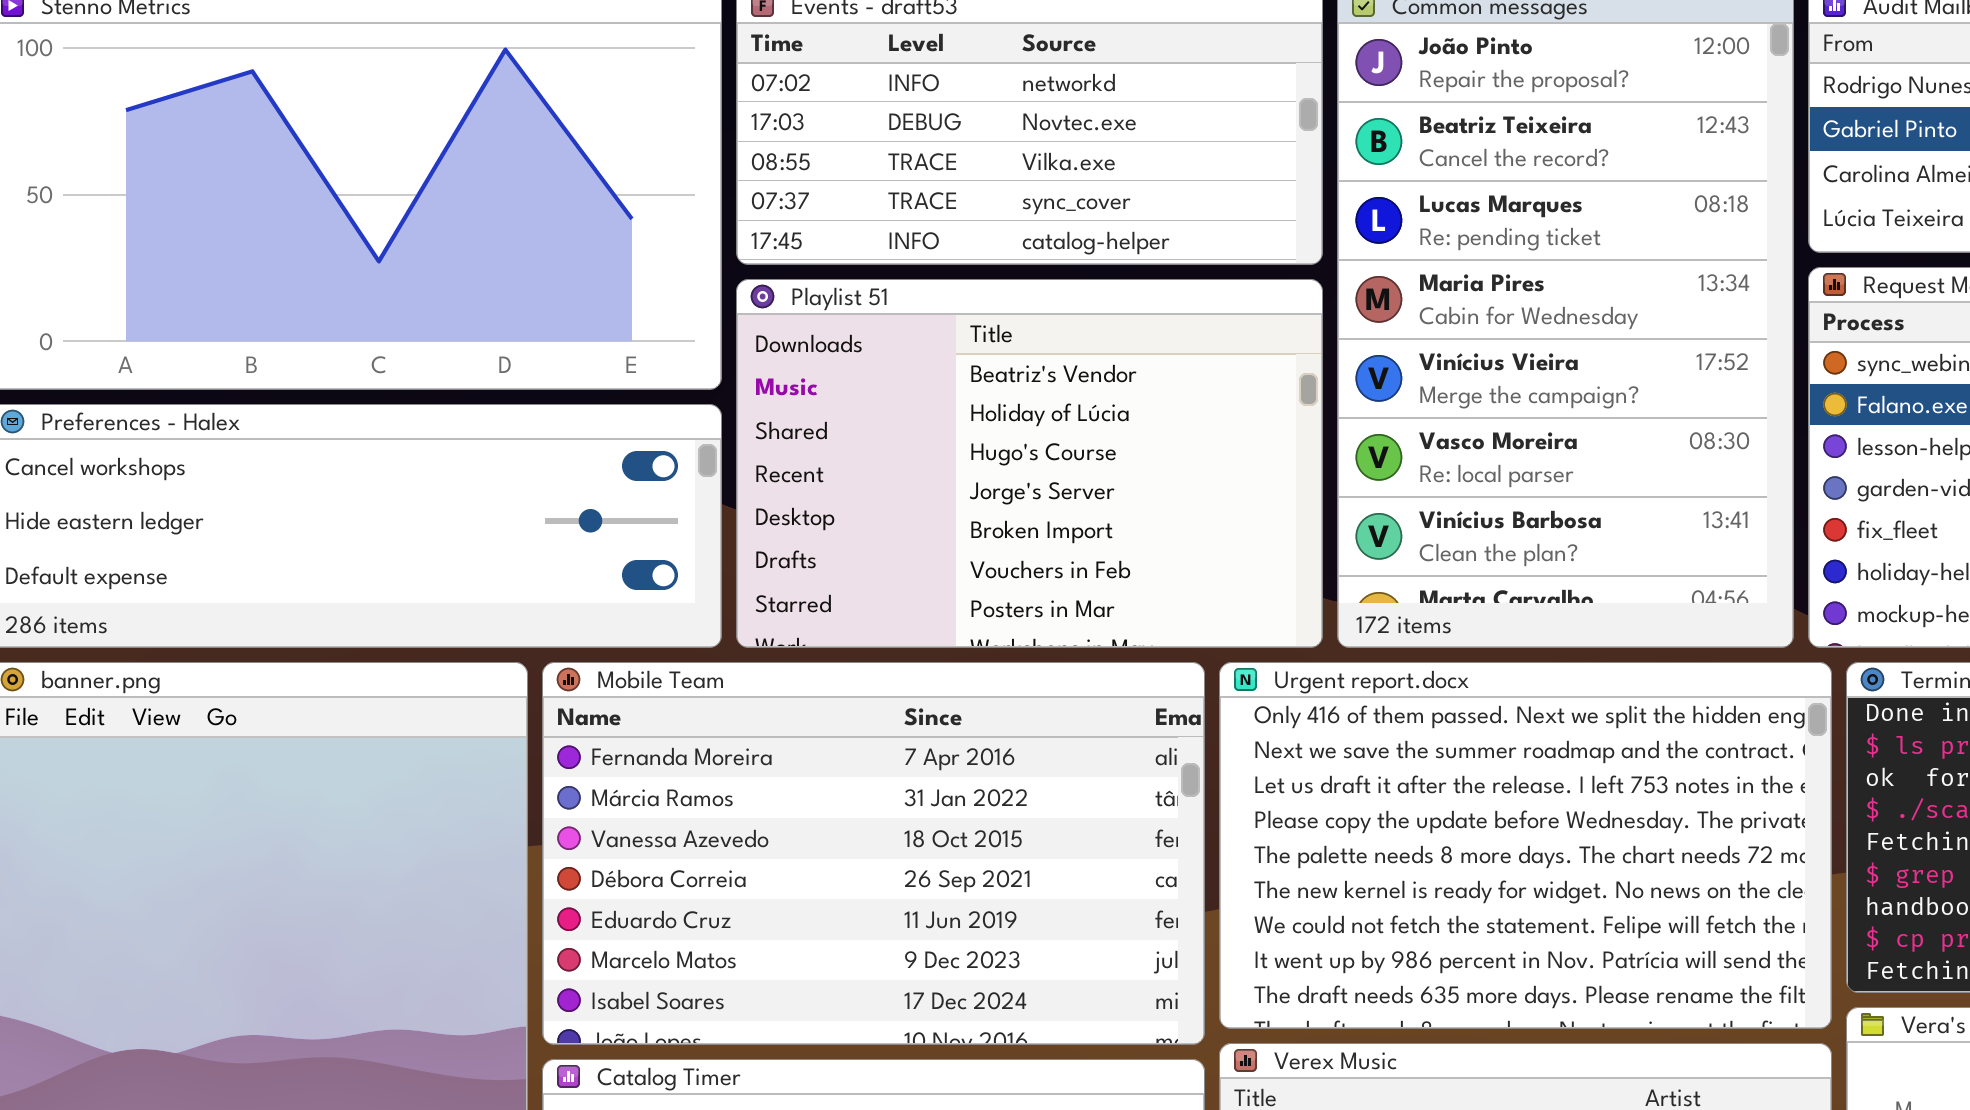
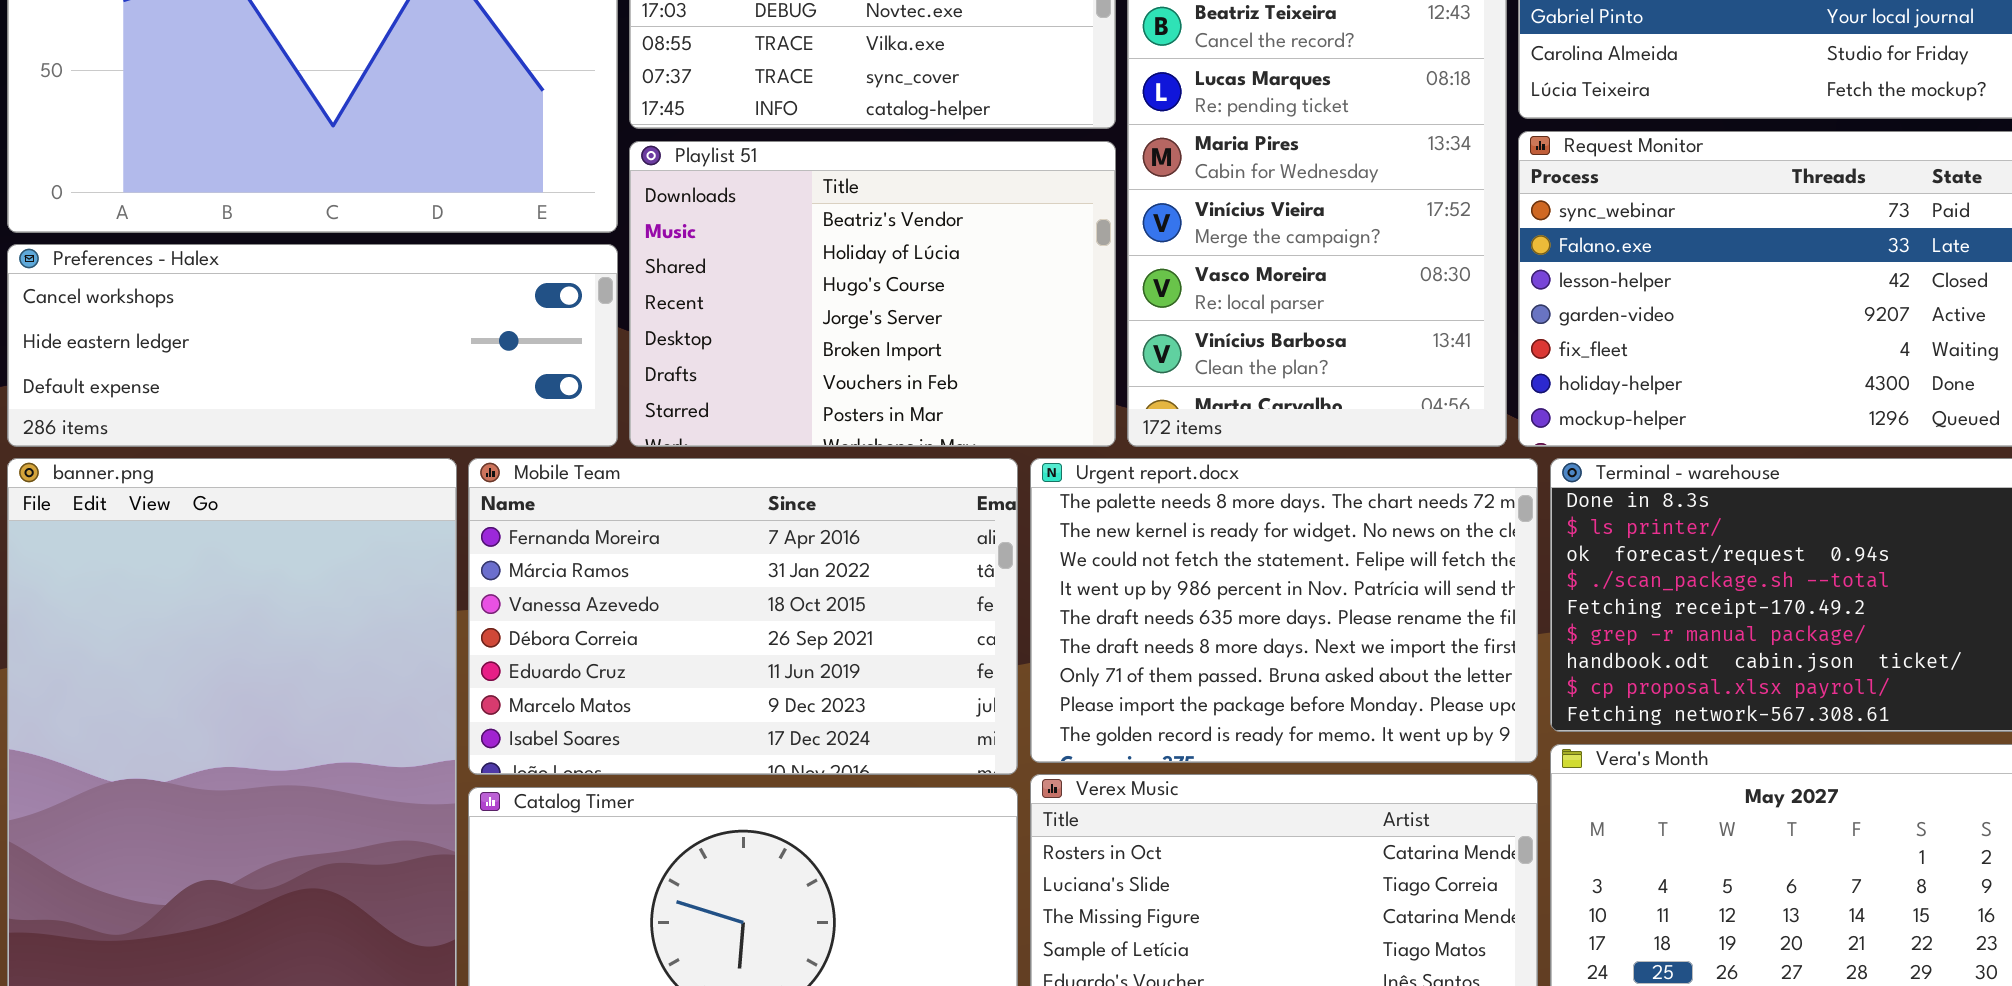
Urgent report.docx: [1219,662,1832,1029] -> [1030,458,1538,763], scrolled down 4 rows

